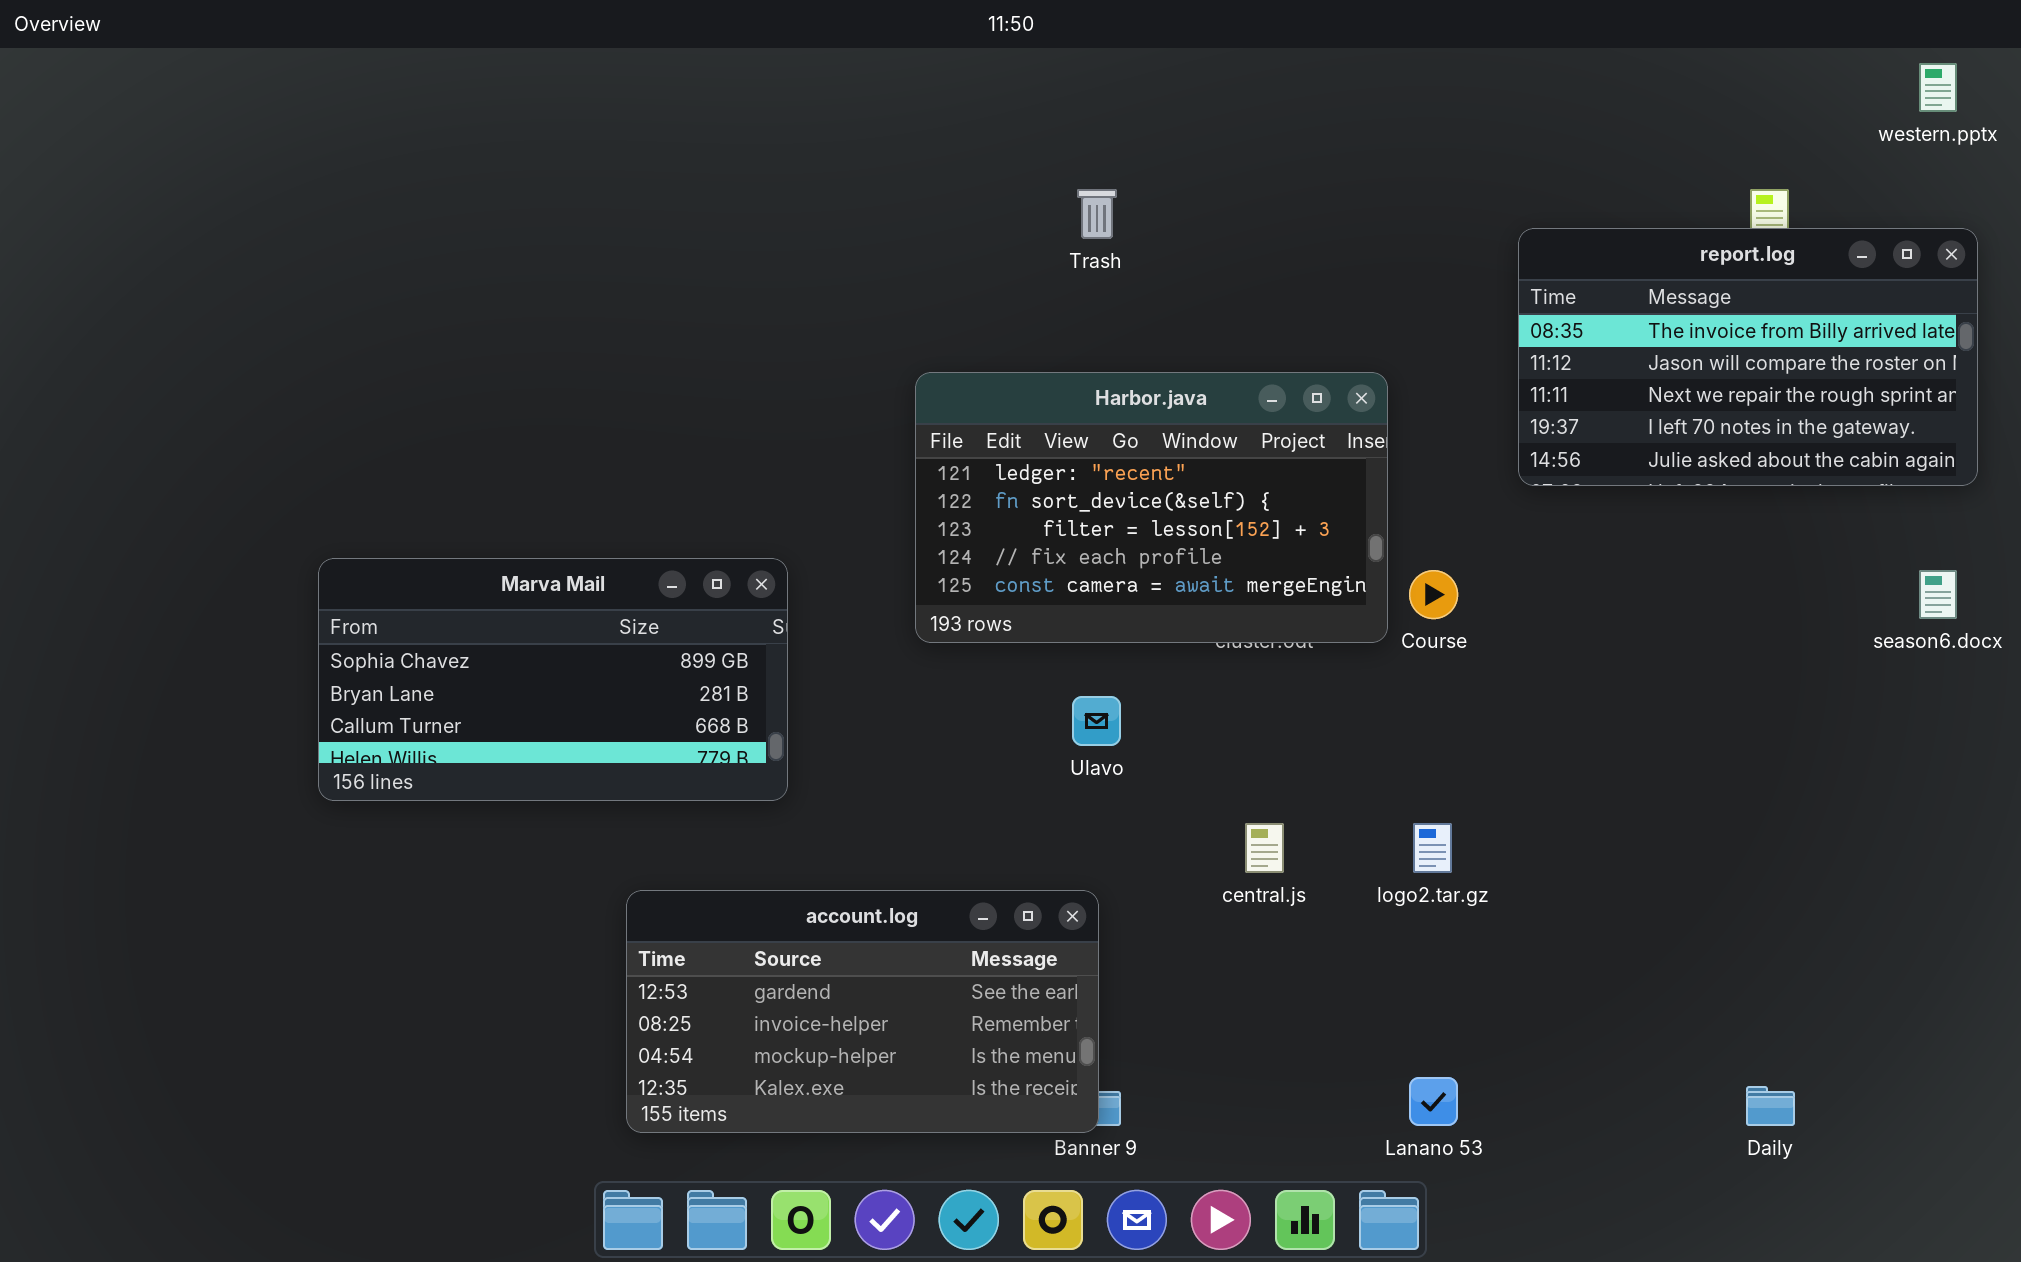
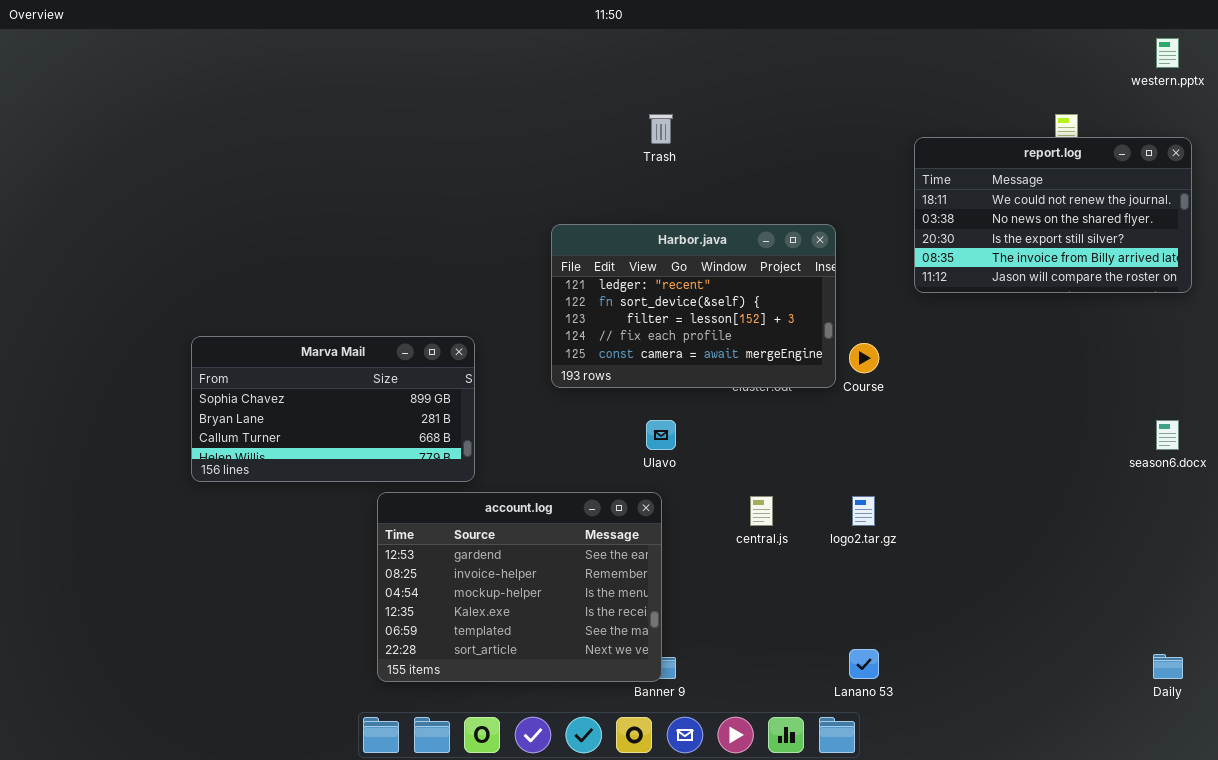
report.log: [1518,228,1978,486] -> [914,137,1192,293], scrolled up 3 rows
season6.docx: [1919,570,1957,619] -> [1156,420,1179,450], moved
account.log: [626,890,1099,1133] -> [377,492,662,682], resized
Daily: [1746,1086,1795,1126] -> [1153,654,1183,679], moved

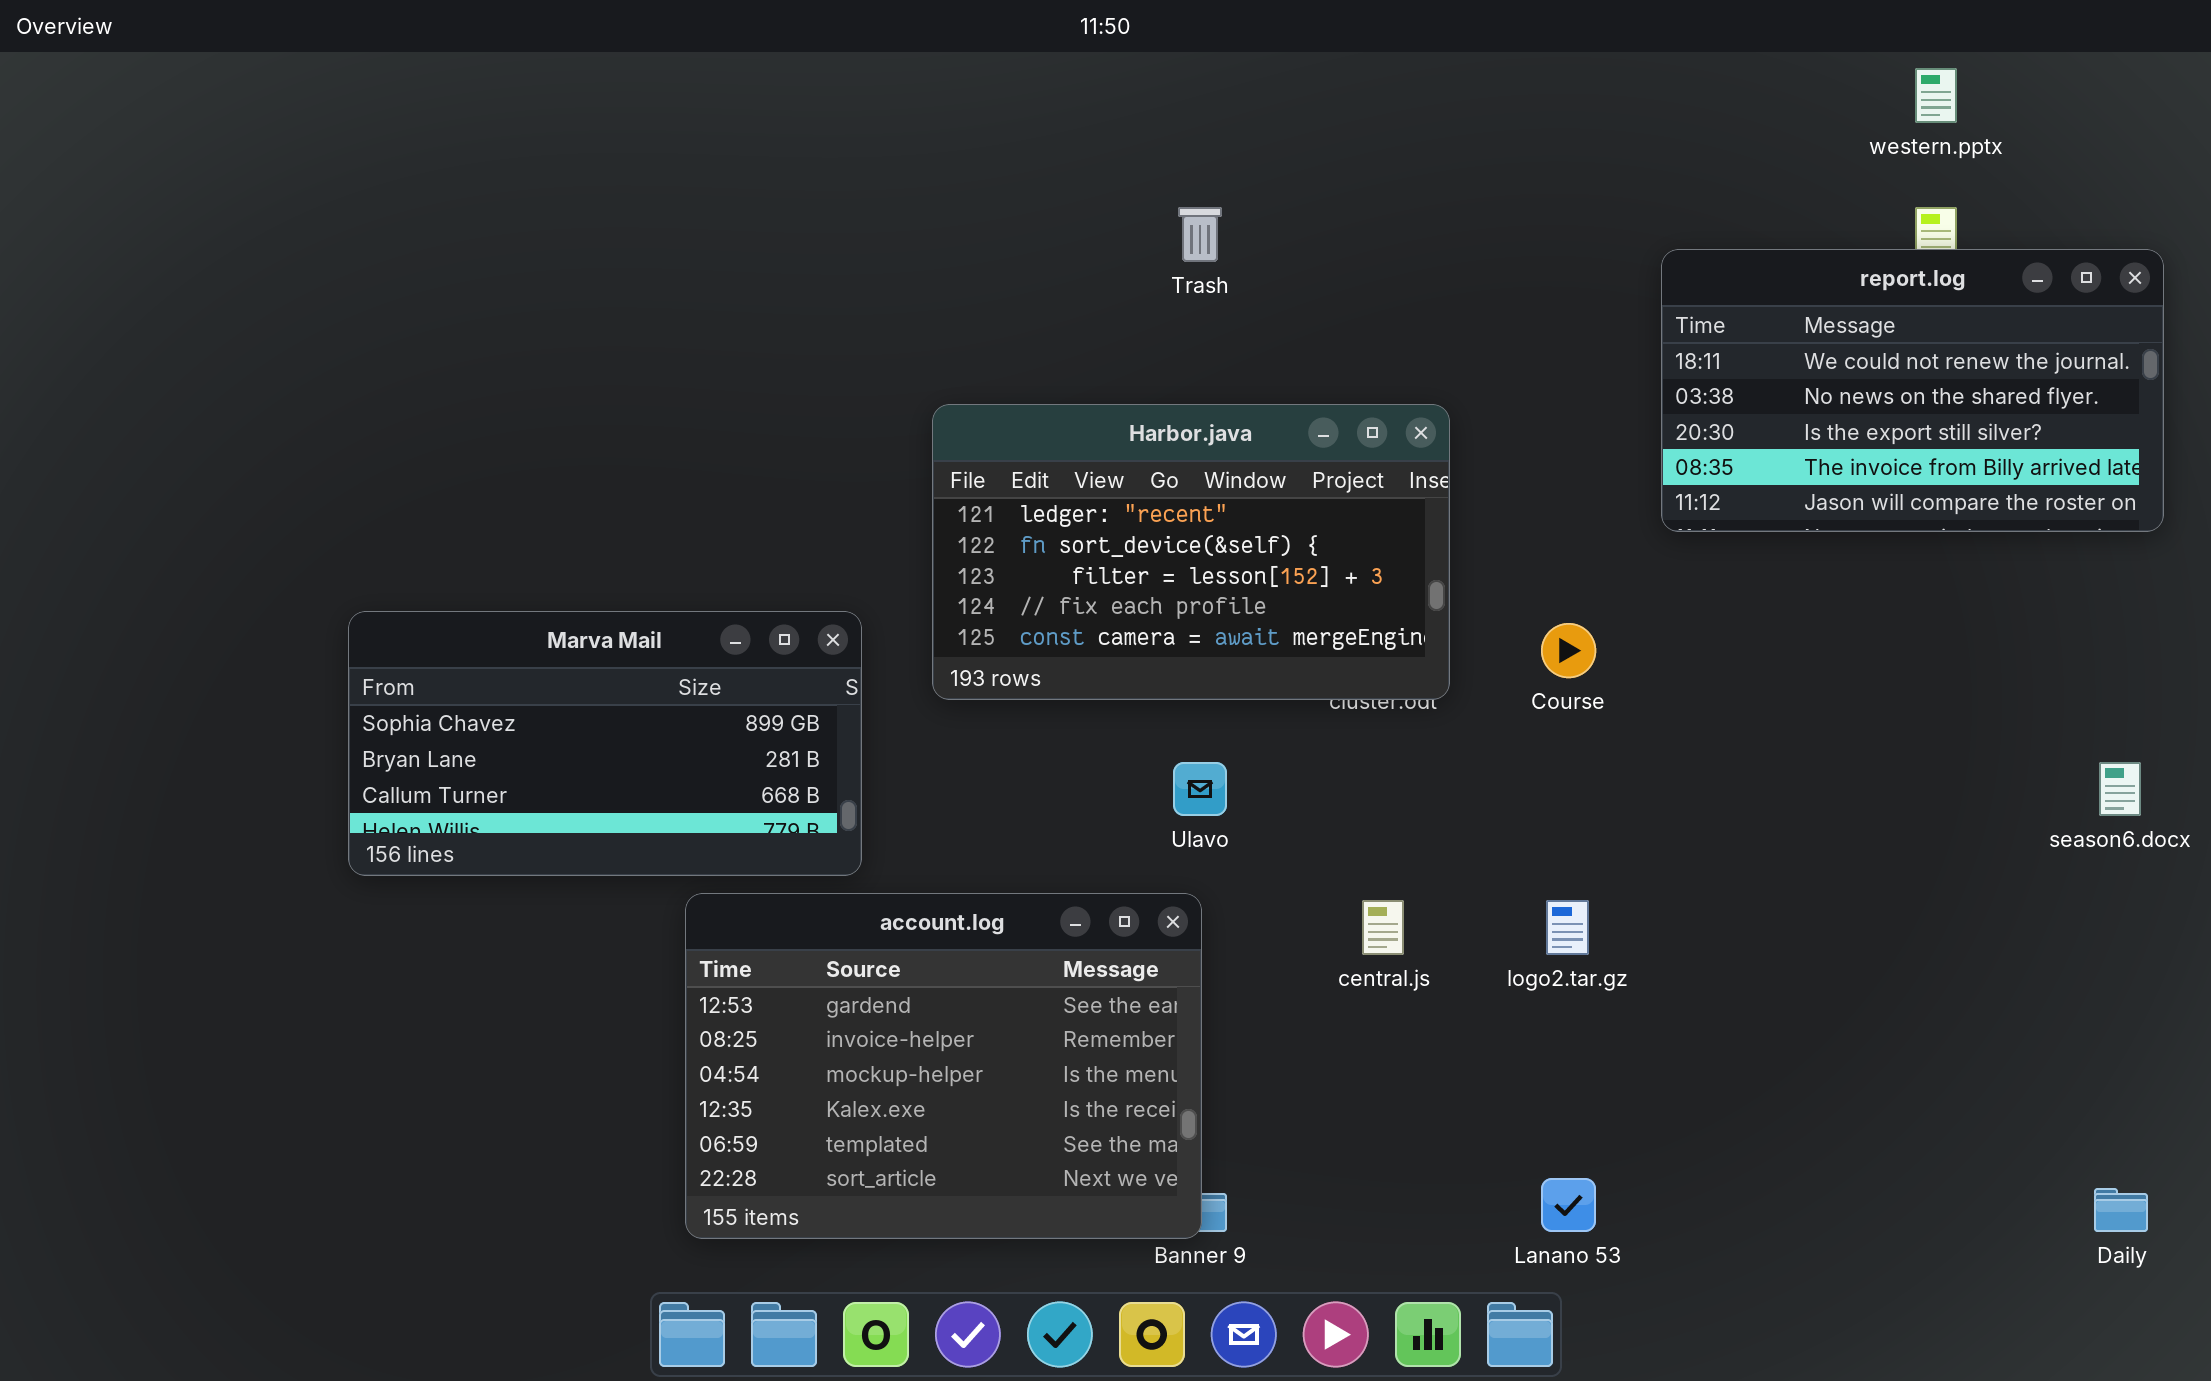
western.pptx: [1156,38,1179,68] -> [1915,68,1957,123], moved
Harbor.java: [551,224,836,388] -> [932,404,1450,700], moved

